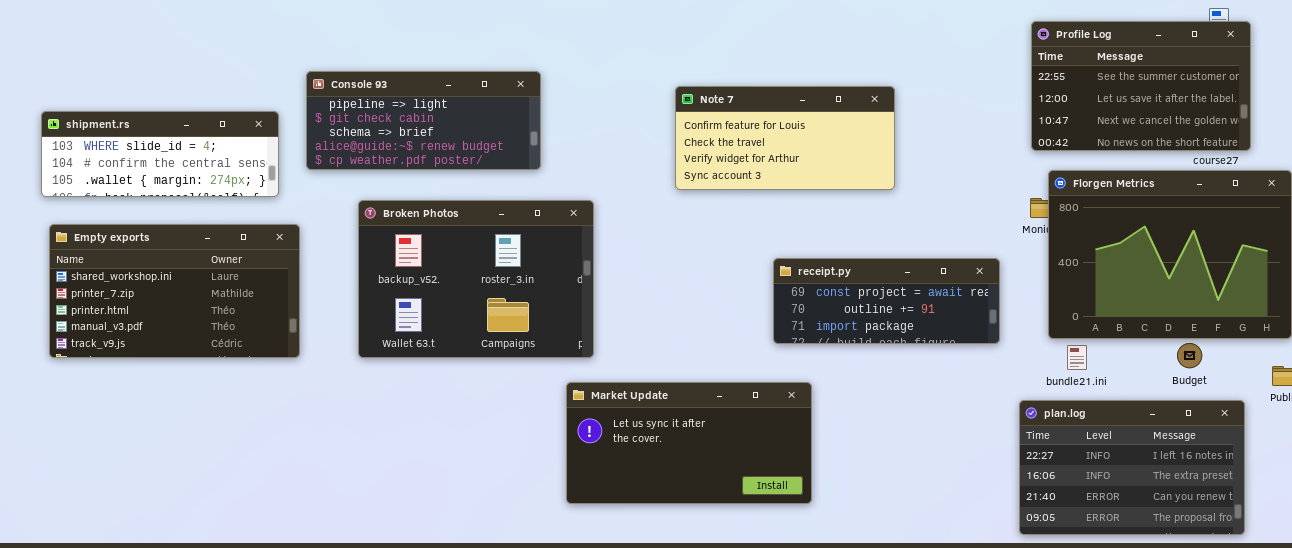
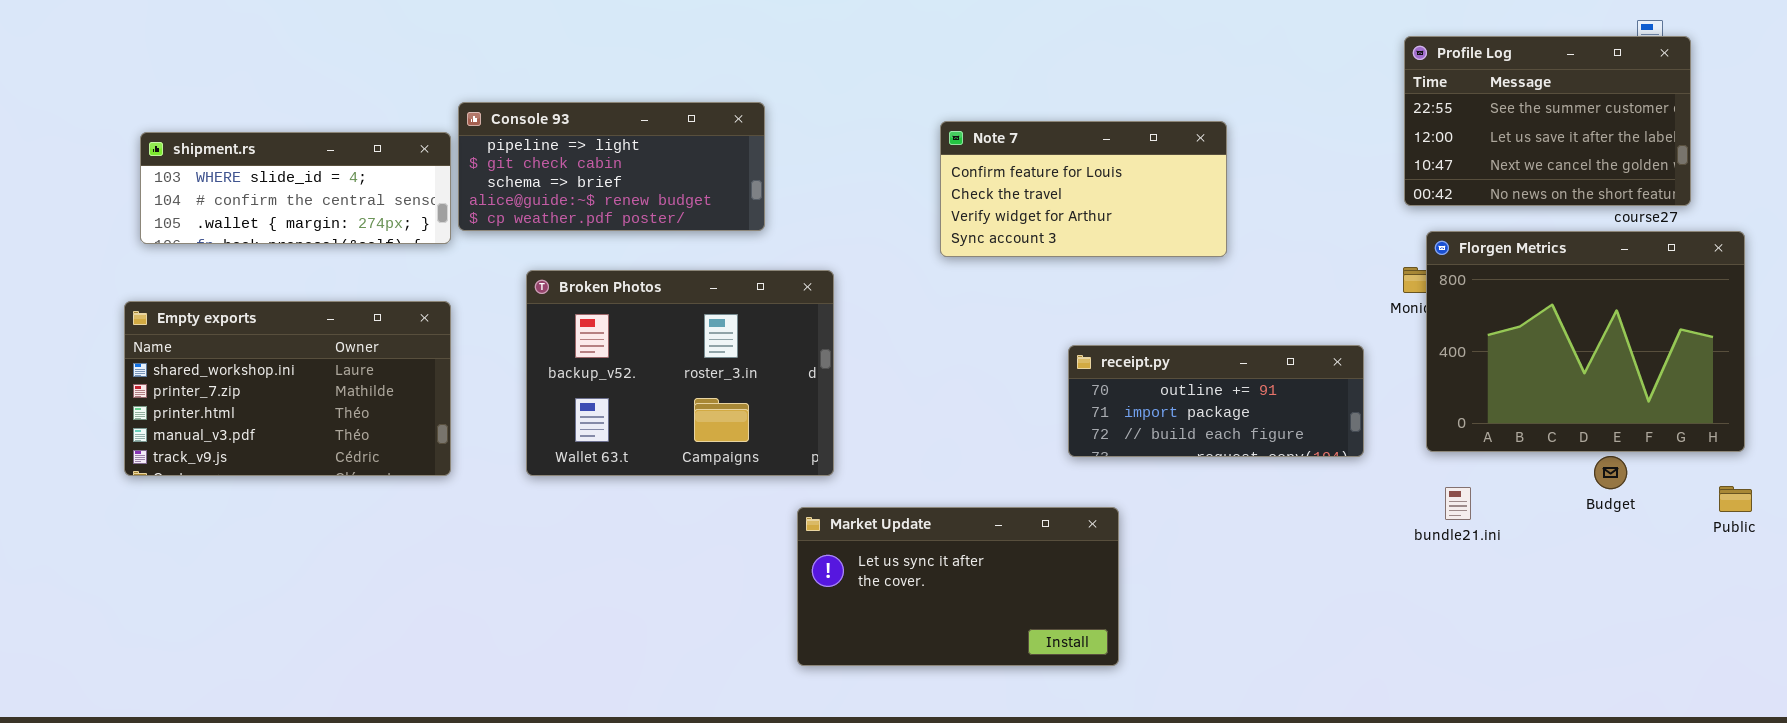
shipment.rs: [41,111,279,197] -> [140,132,451,244], moved
receipt.py: [773,258,1000,344] -> [1068,345,1364,457], scrolled down 1 row
bundle21.ini: [1067,345,1087,370] -> [1445,487,1471,520], moved
plan.log: [1019,400,1245,535] -> none, closed

